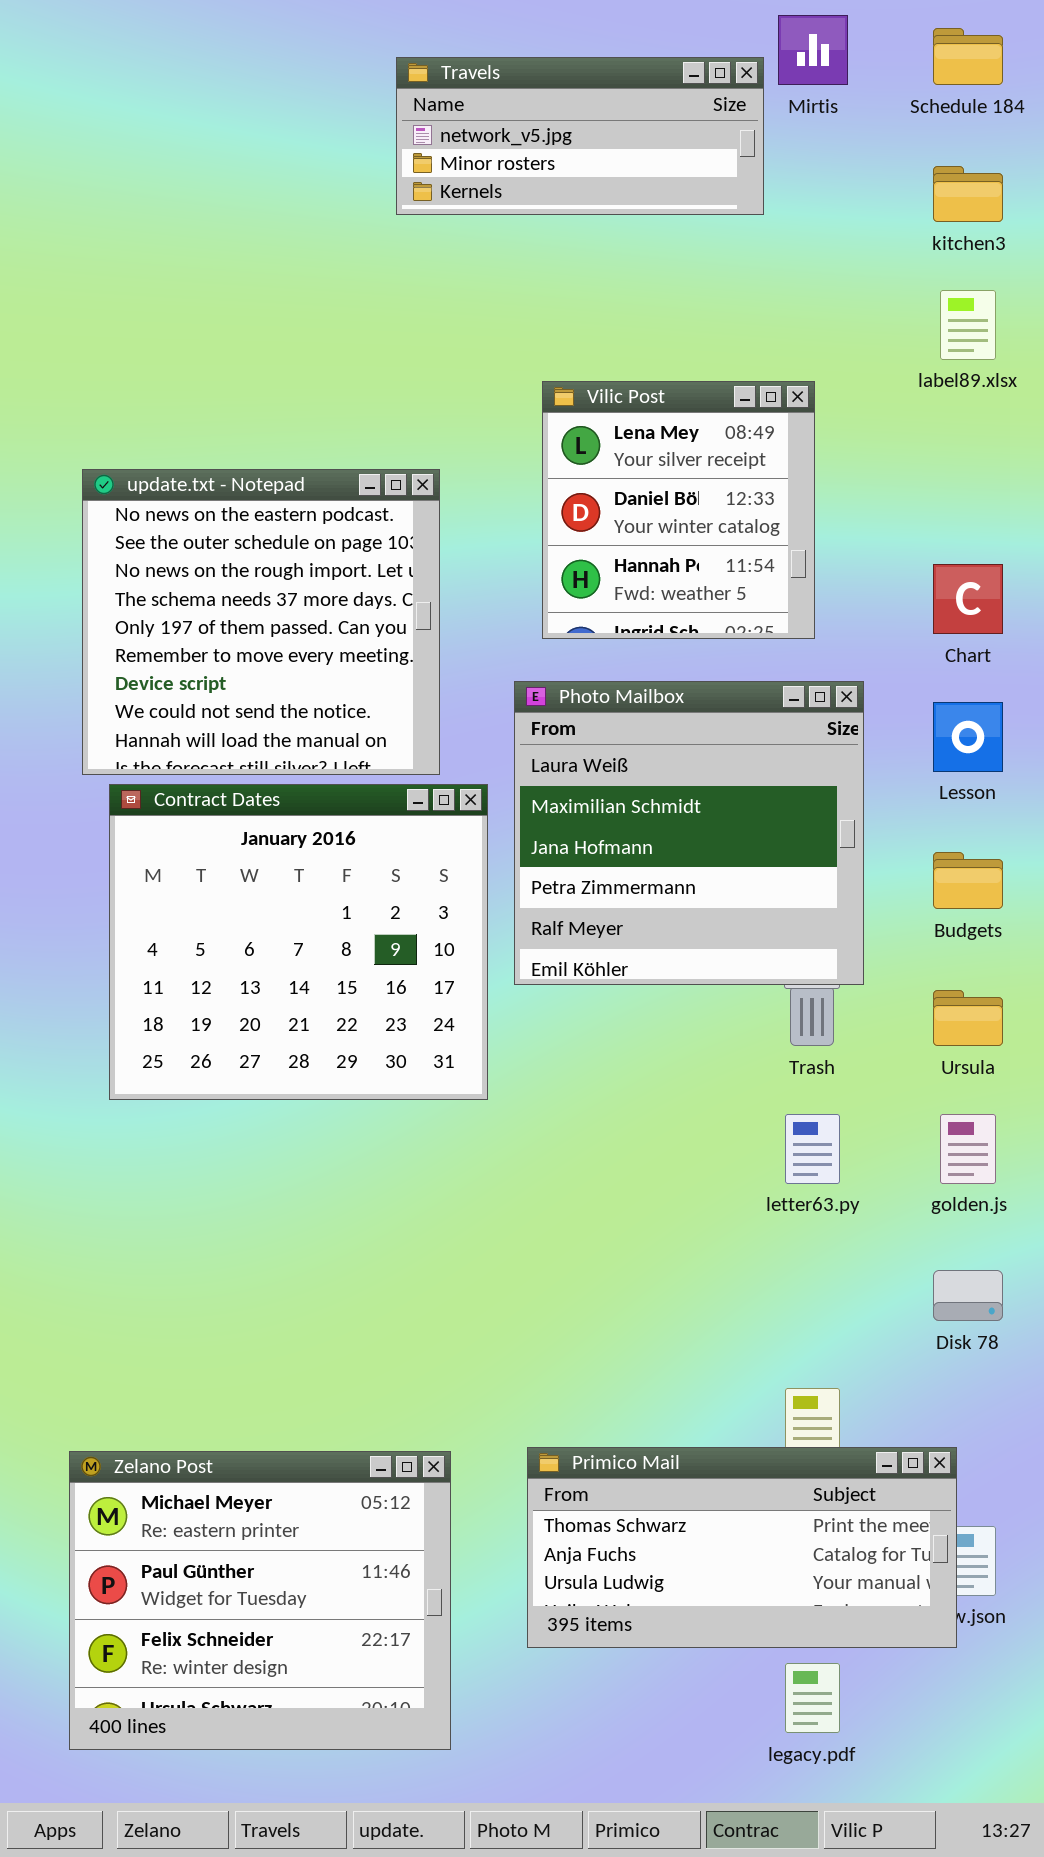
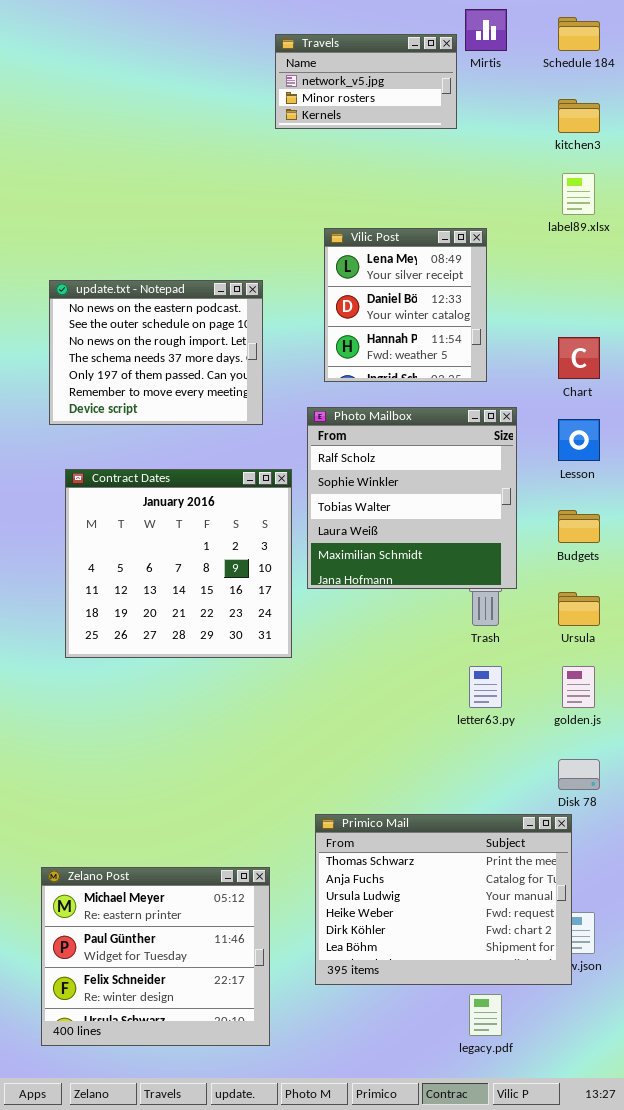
Travels: [396,57,764,215] -> [275,34,457,129], resized
update.txt - Notepad: [82,469,440,775] -> [49,280,263,425], resized
Photo Mailbox: [514,681,864,985] -> [307,407,517,589], scrolled up 3 rows
Primico Mail: [527,1447,957,1648] -> [315,814,572,985], resized

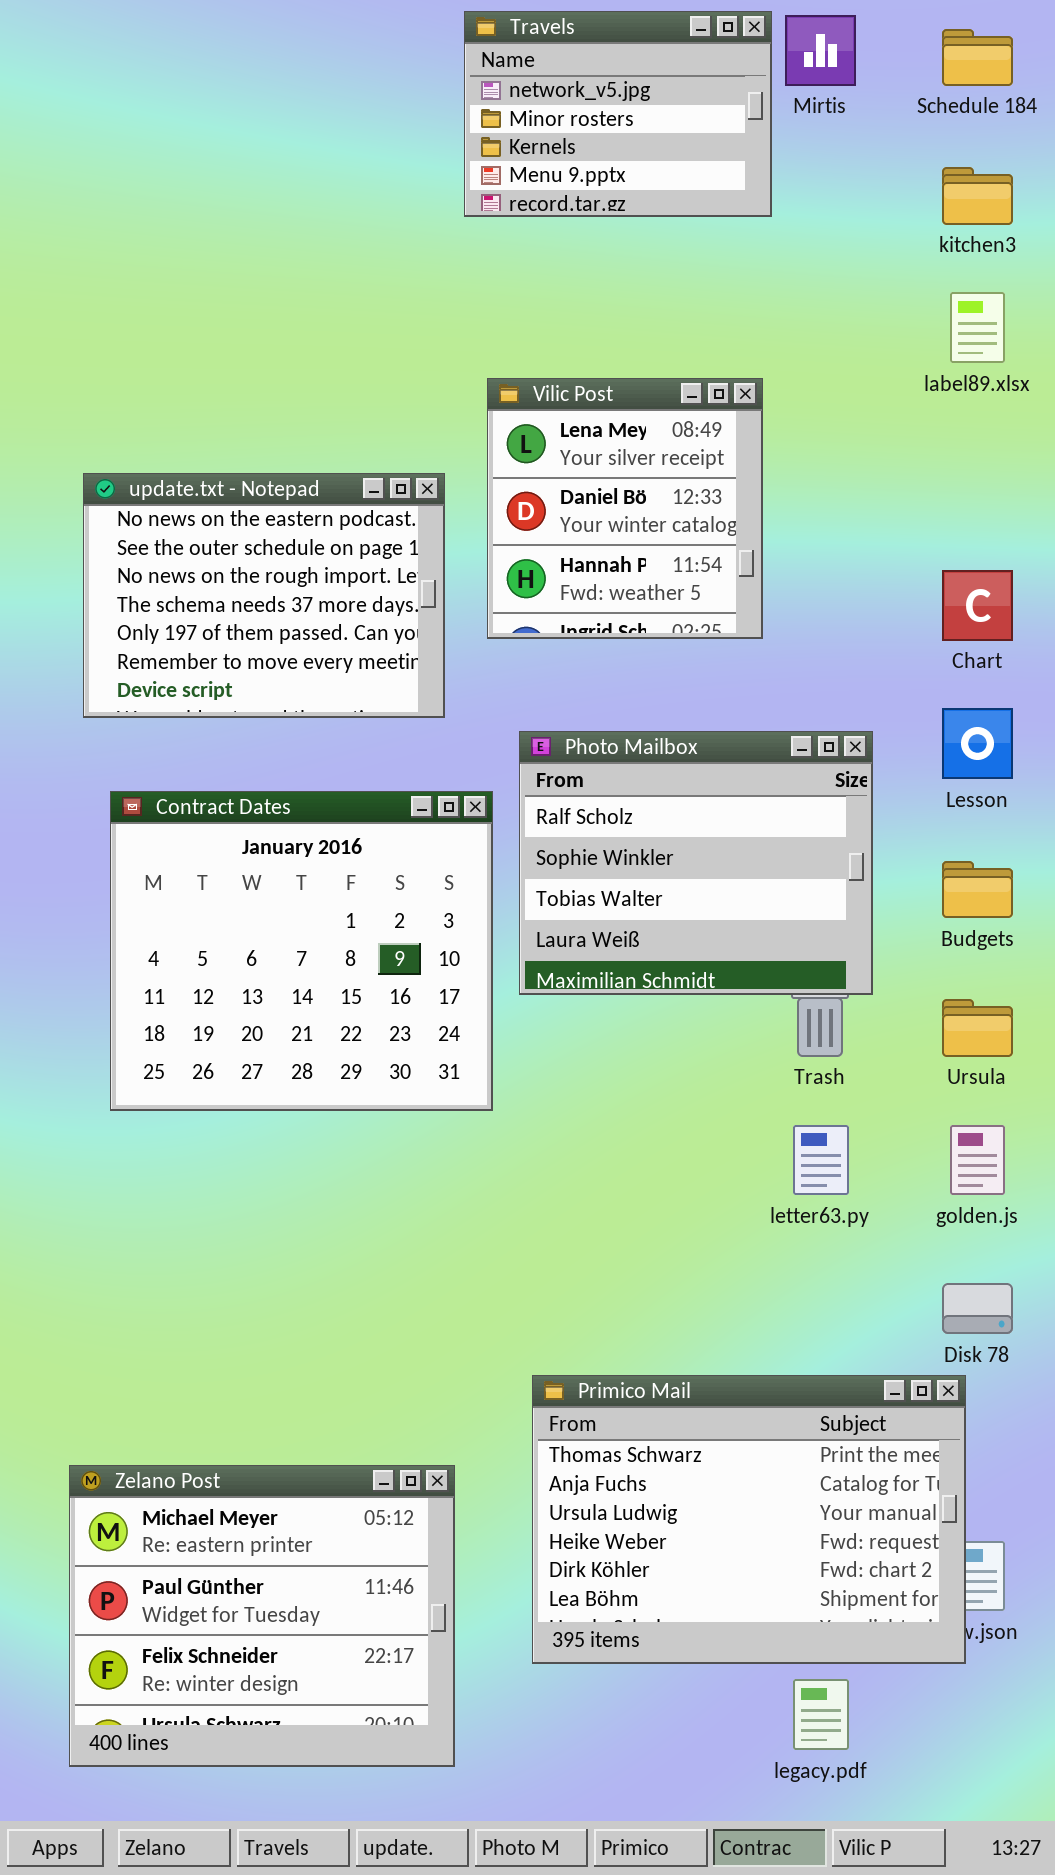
Travels: [275,34,457,129] -> [464,11,772,217], resized
Vilic Post: [324,228,487,382] -> [487,378,763,639], moved
Photo Mailbox: [307,407,517,589] -> [519,731,873,995], resized

